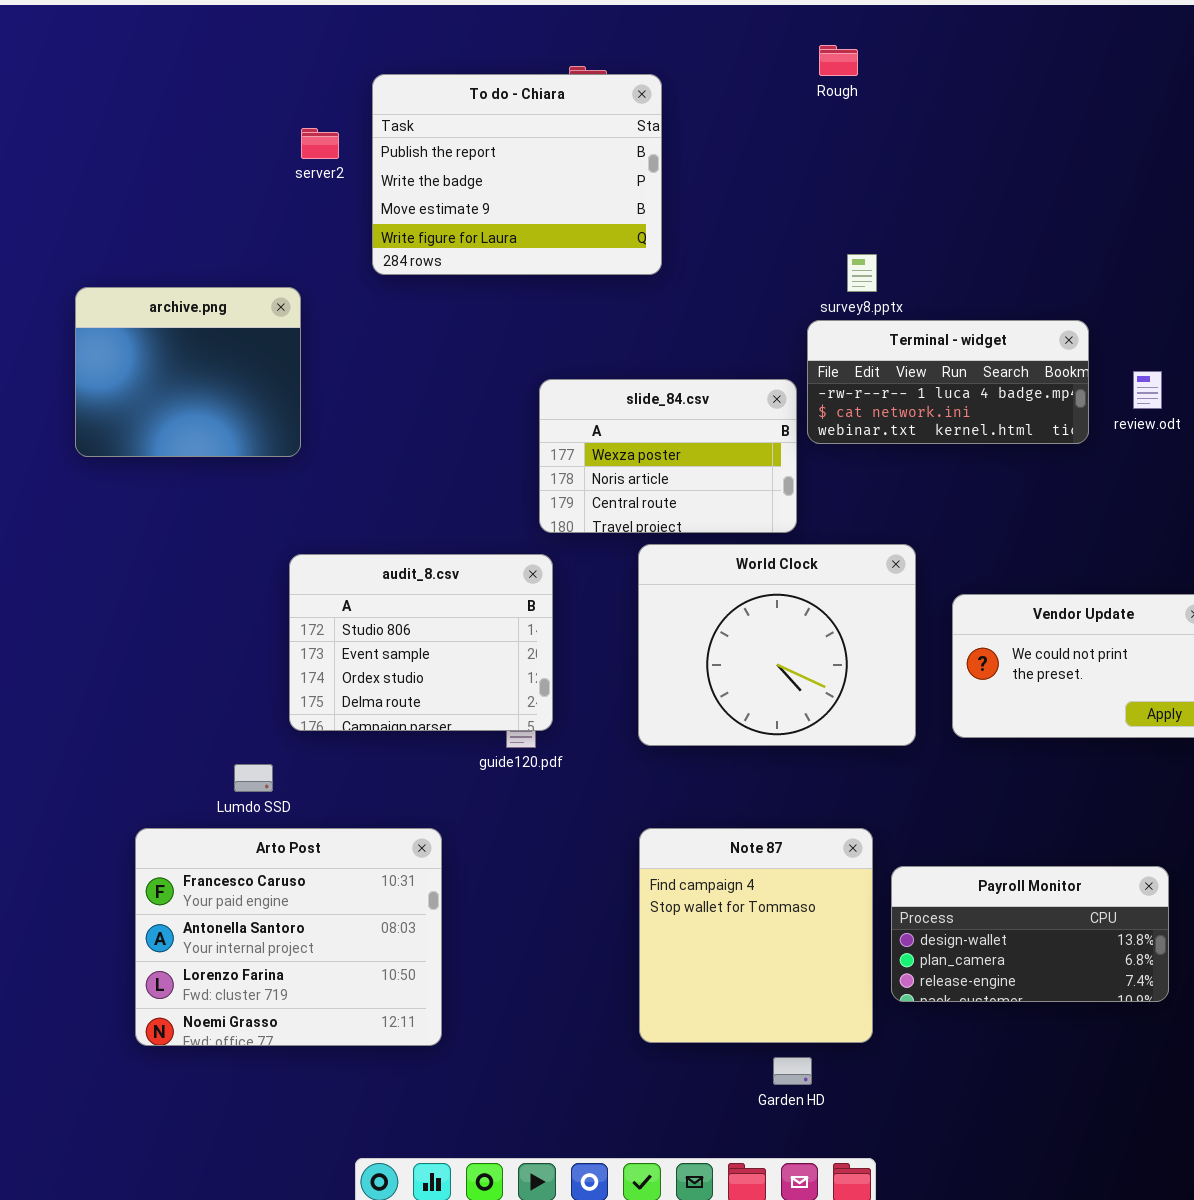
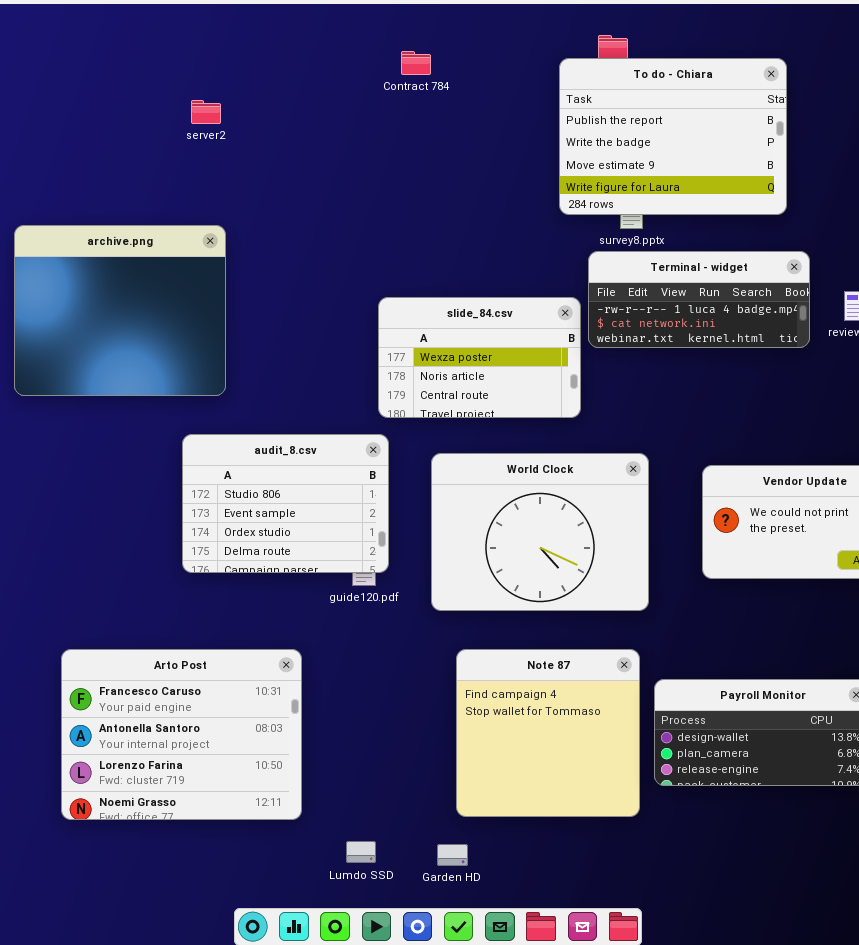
To do - Chiara: [372,74,662,275] -> [559,58,787,215], moved
archive.png: [75,287,301,457] -> [14,225,226,396], resized
World Clock: [638,544,916,746] -> [431,453,649,611], moved
Lumdo SSD: [234,764,273,792] -> [346,841,376,863], moved
Garden HD: [773,1057,812,1085] -> [437,844,468,866], moved

